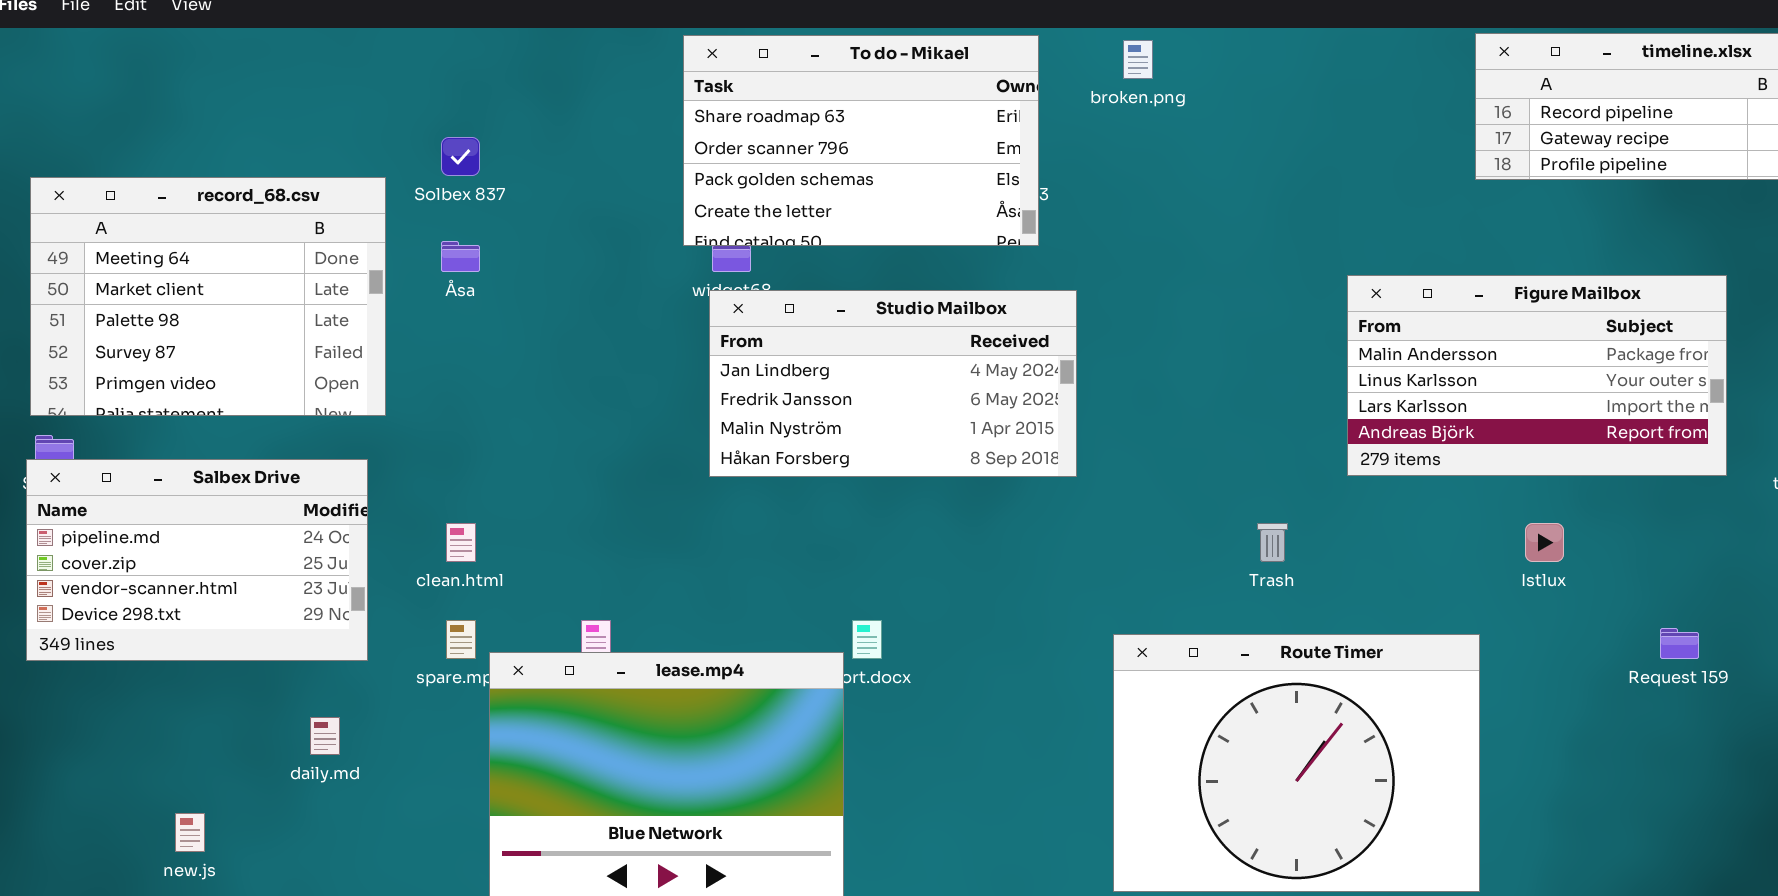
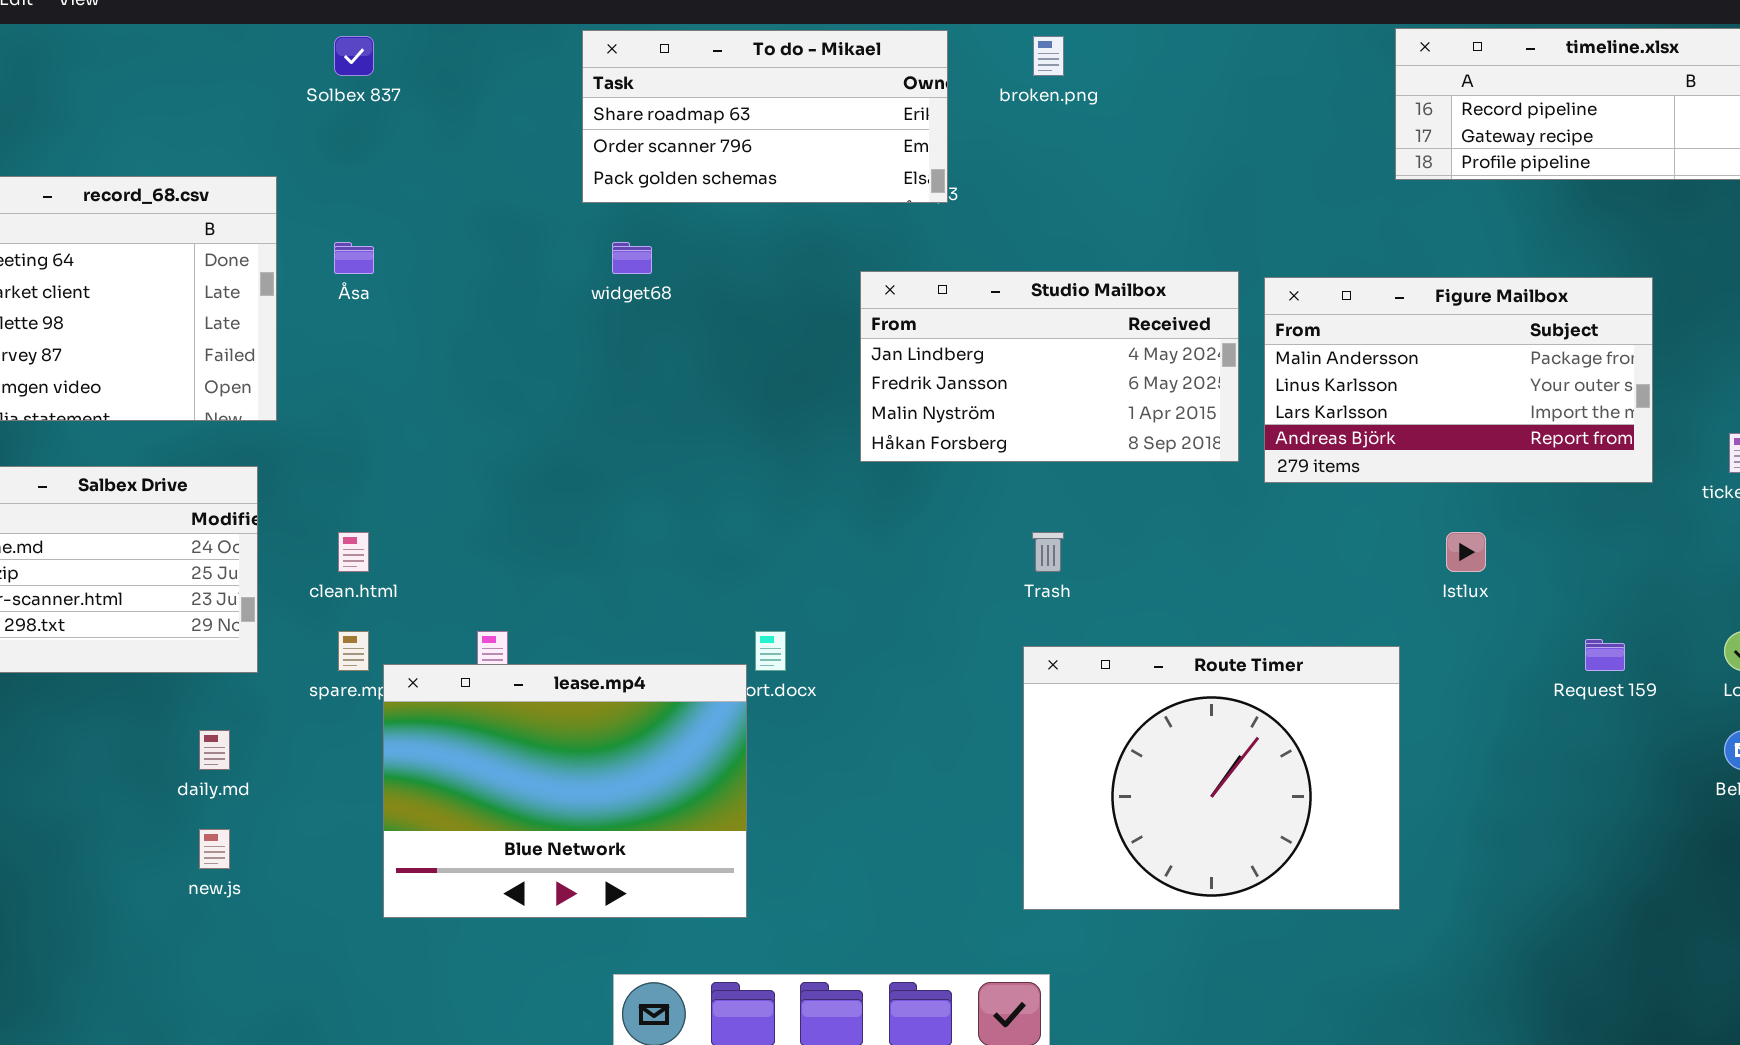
To do - Mikael: [683,35,1039,246] -> [582,30,948,203], resized
Solbex 837: [441,137,480,176] -> [334,36,374,76], moved
Studio Mailbox: [709,290,1077,477] -> [860,271,1239,462], moved
Trash: [1257,523,1288,562] -> [1032,532,1064,572], moved
new.js: [175,813,205,852] -> [199,829,230,869], moved

